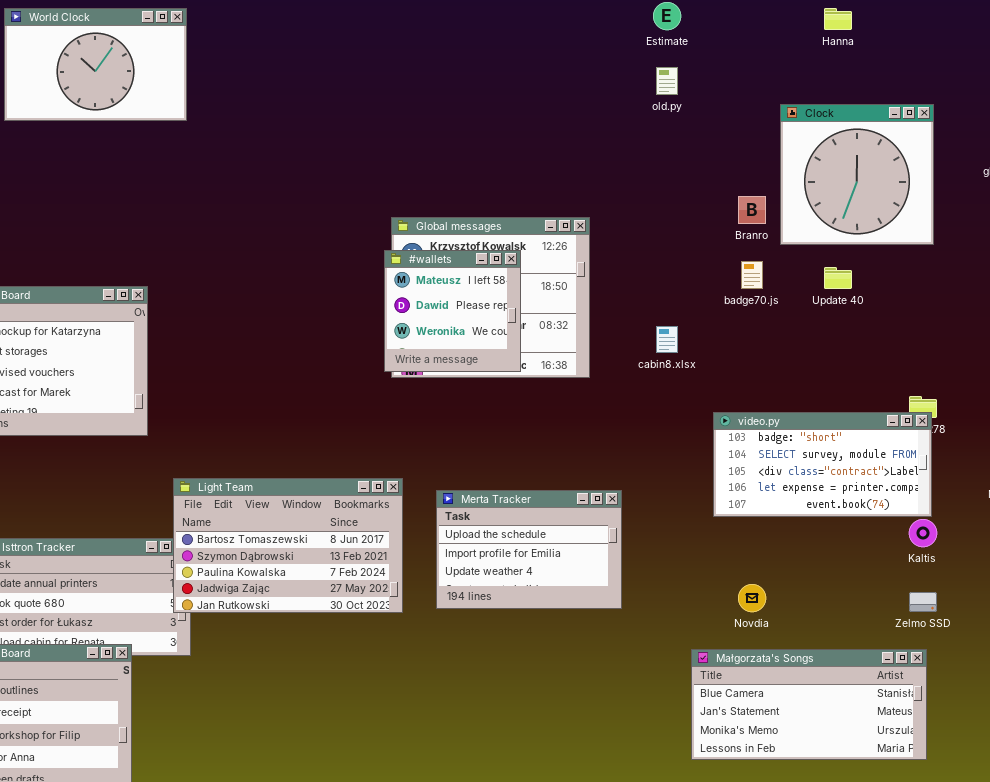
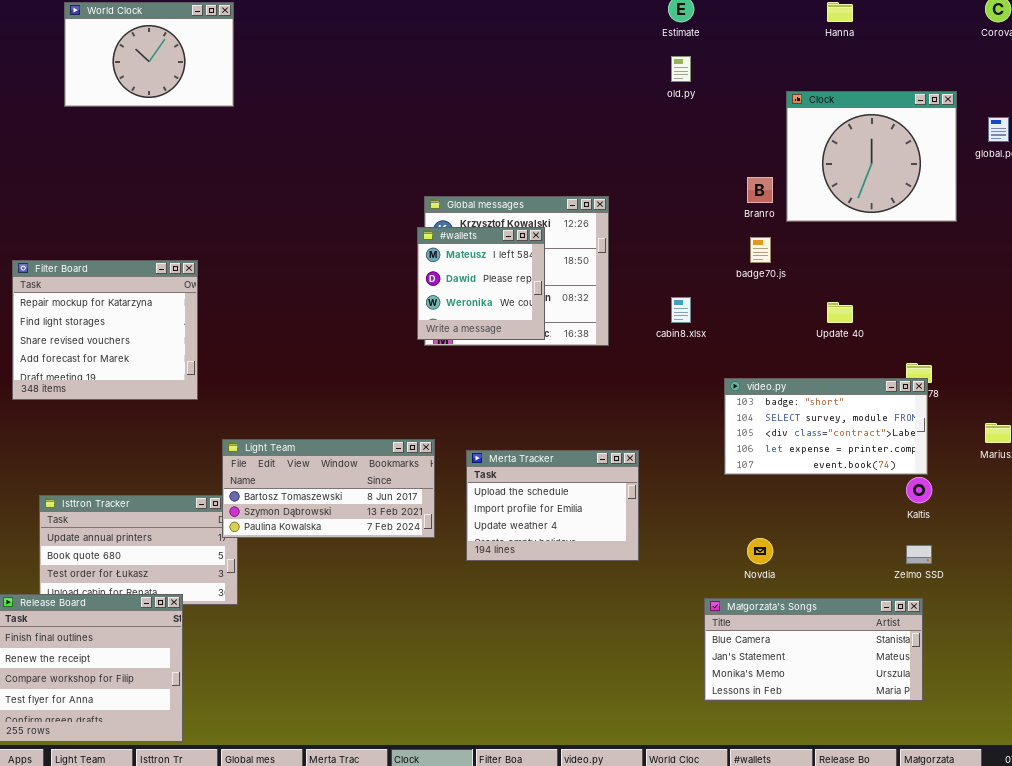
Clock: [780,104,934,245] -> [786,91,957,222], resized
Update 40: [824,267,852,289] -> [827,302,853,323], moved
Light Team: [173,478,403,613] -> [222,439,435,538], resized

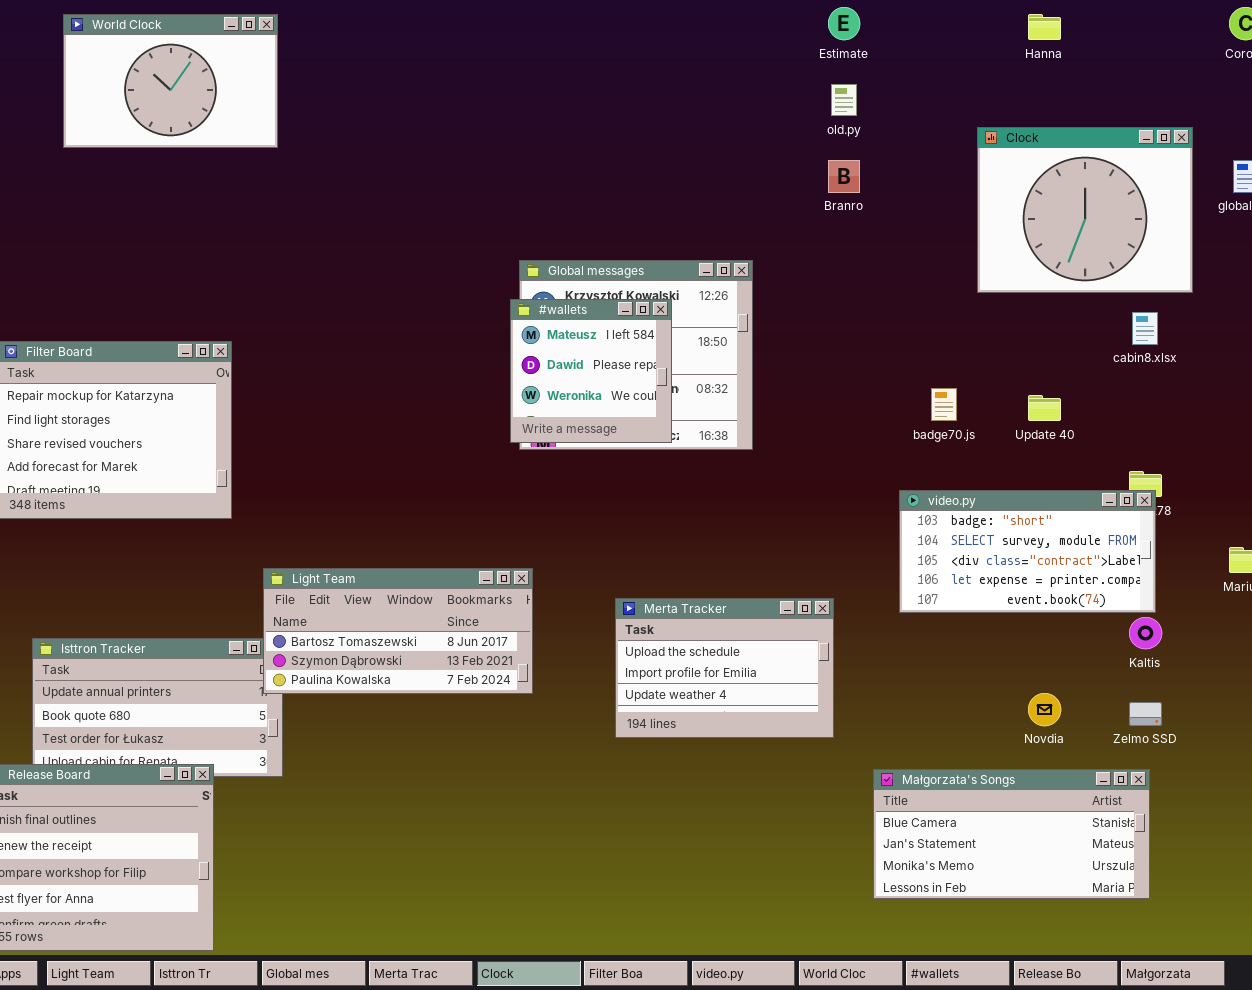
Branro: [747,177,773,203] -> [828,160,860,193], moved
badge70.js: [750,237,771,263] -> [931,388,957,421], moved
cabin8.xlsx: [671,297,691,323] -> [1132,312,1158,345], moved
Merta Tracker: [466,450,639,561] -> [615,598,834,738], moved
Novdia: [747,538,773,564] -> [1028,693,1061,726], moved

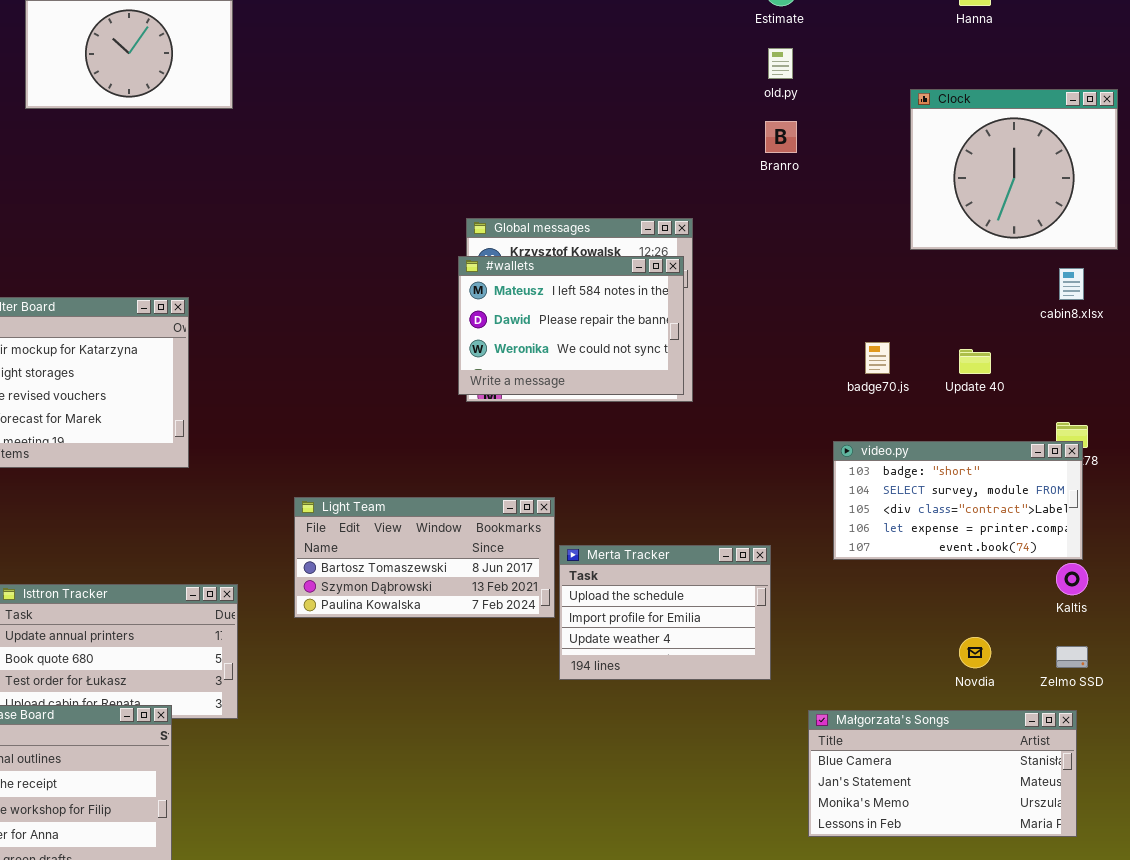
#wallets: [510,299,672,443] -> [458,256,684,395], resized
Light Team: [263,568,533,694] -> [294,497,555,618], moved

